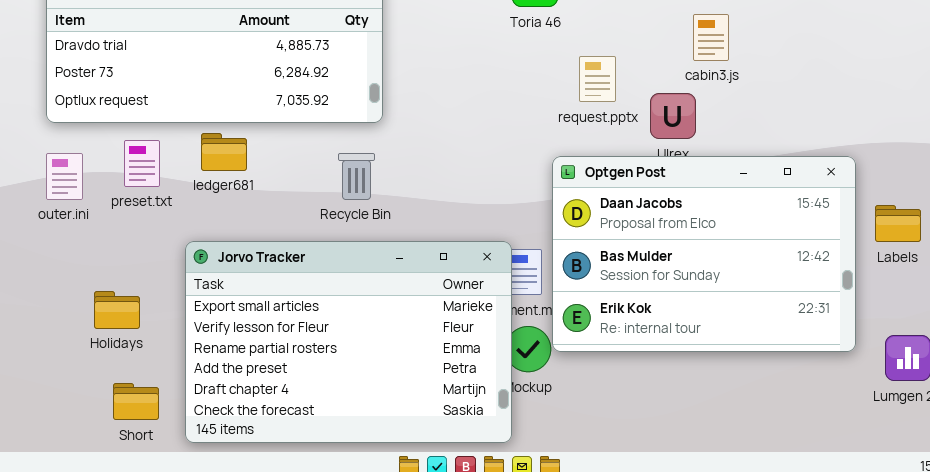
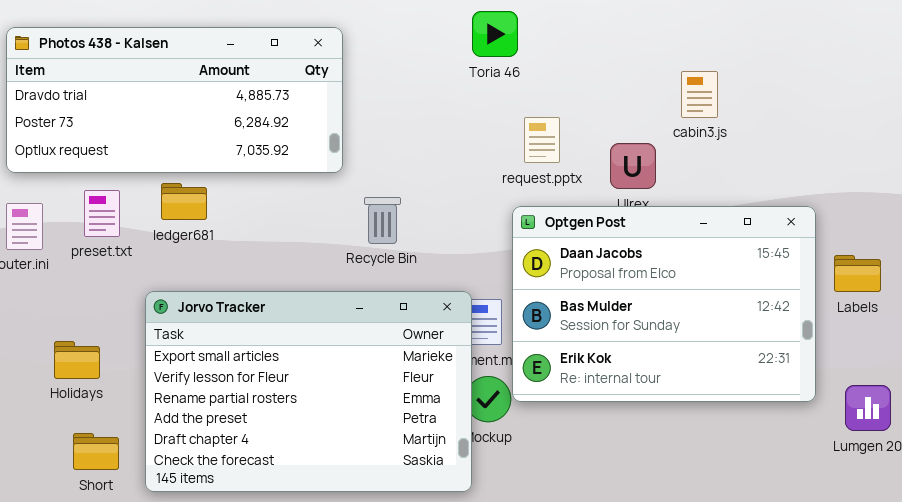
cabin3.js: [693,14,729,61] -> [681,71,718,118], moved
request.pptx: [579,56,616,102] -> [524,117,560,163], moved
Recycle Bin: [338,153,375,200] -> [364,197,401,244], moved

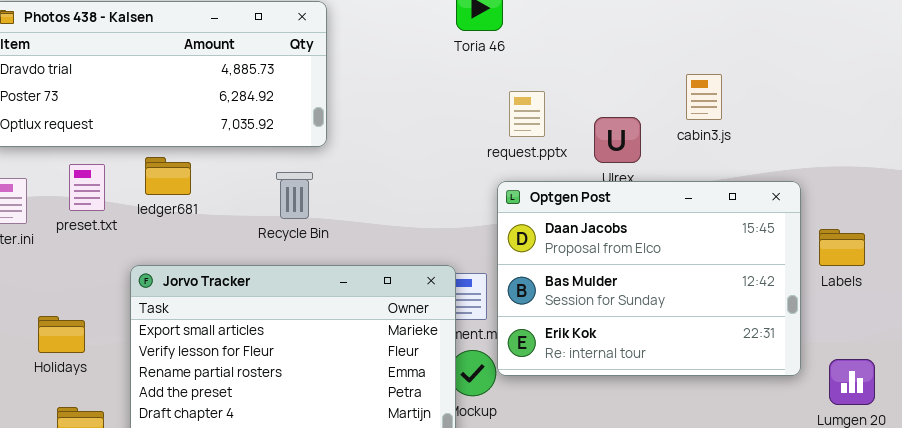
cabin3.js: [681,71,718,118] -> [686,74,722,120], moved
Recycle Bin: [364,197,401,244] -> [276,172,313,219], moved

